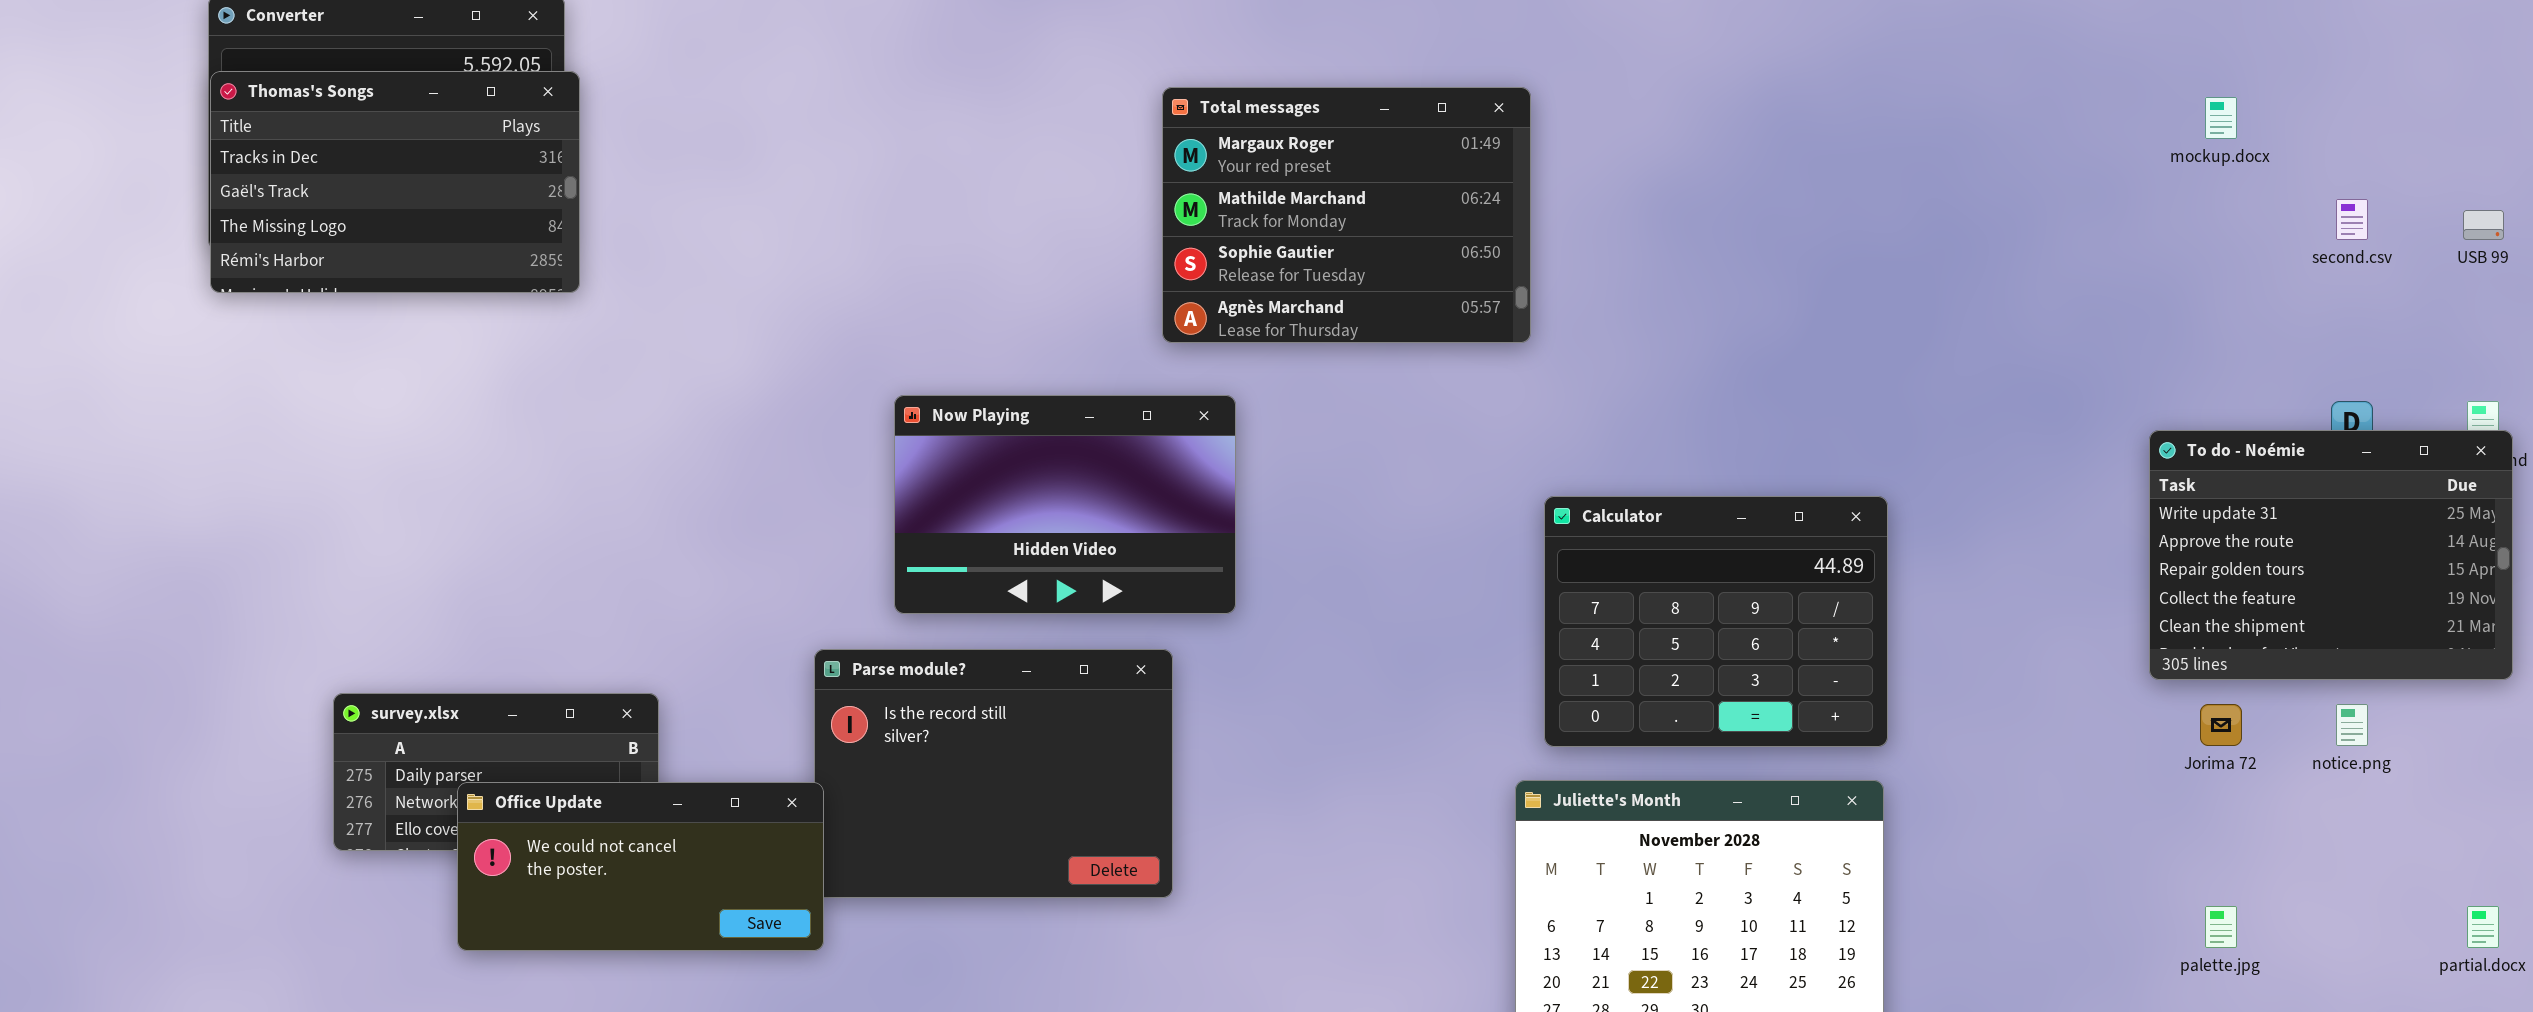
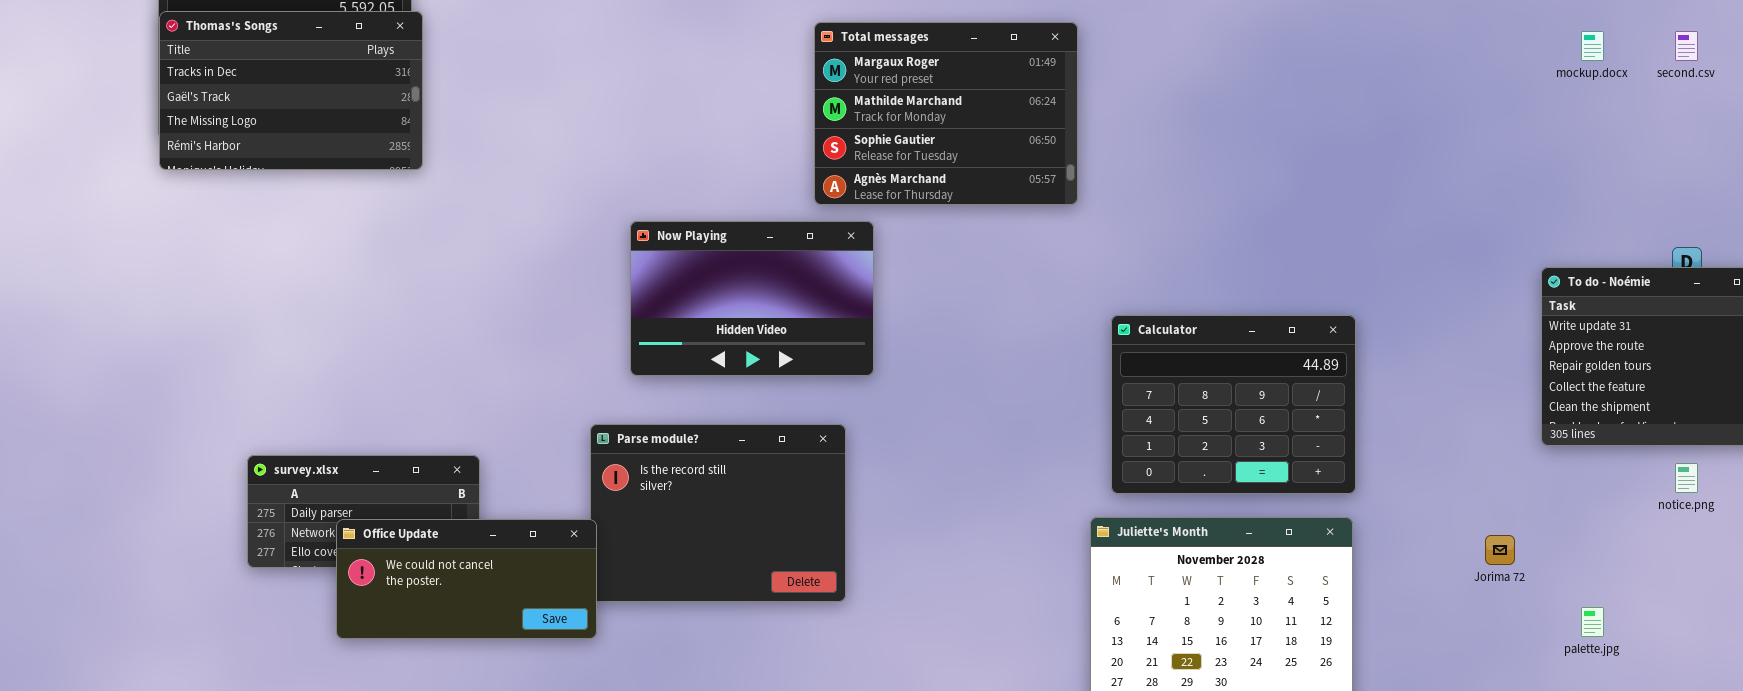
Total messages: [1162,87,1531,343] -> [814,22,1078,205], moved
second.csv: [2336,199,2368,240] -> [1675,31,1698,61], moved
Now Playing: [894,395,1236,614] -> [630,221,874,376], moved
Jorima 72: [2200,704,2242,746] -> [1485,535,1515,565], moved

